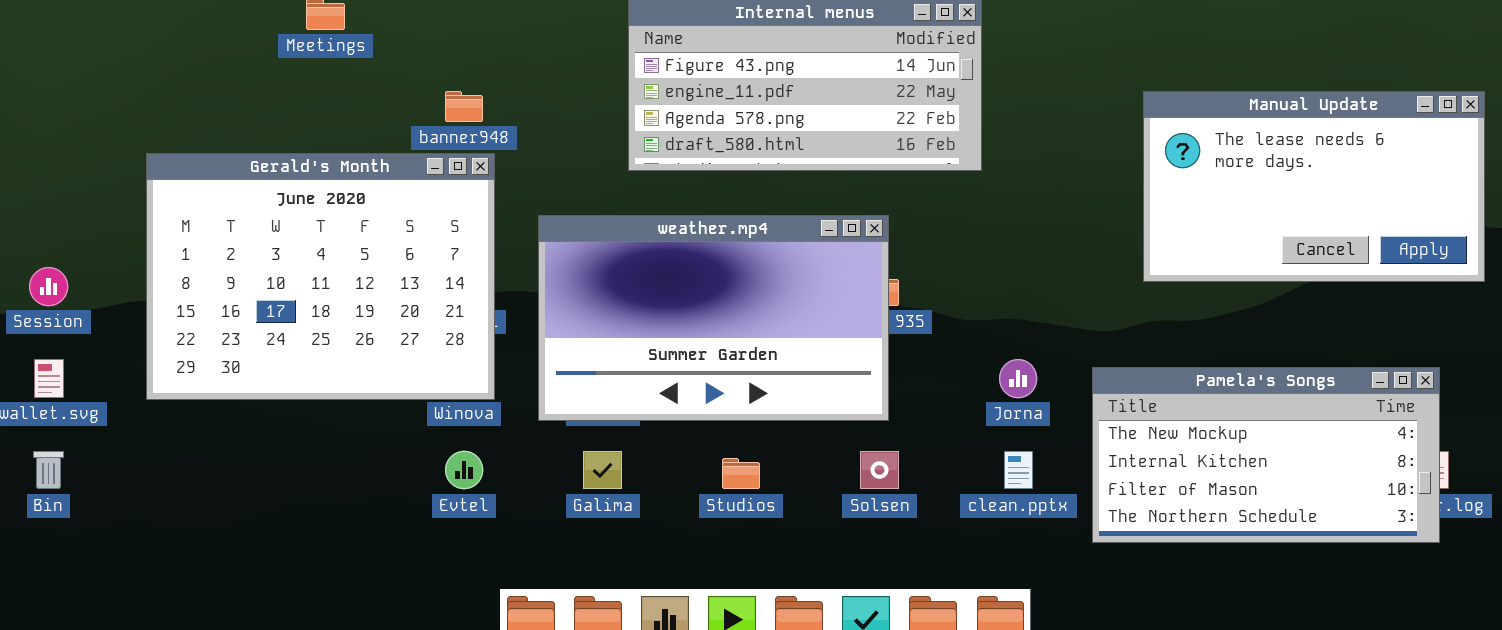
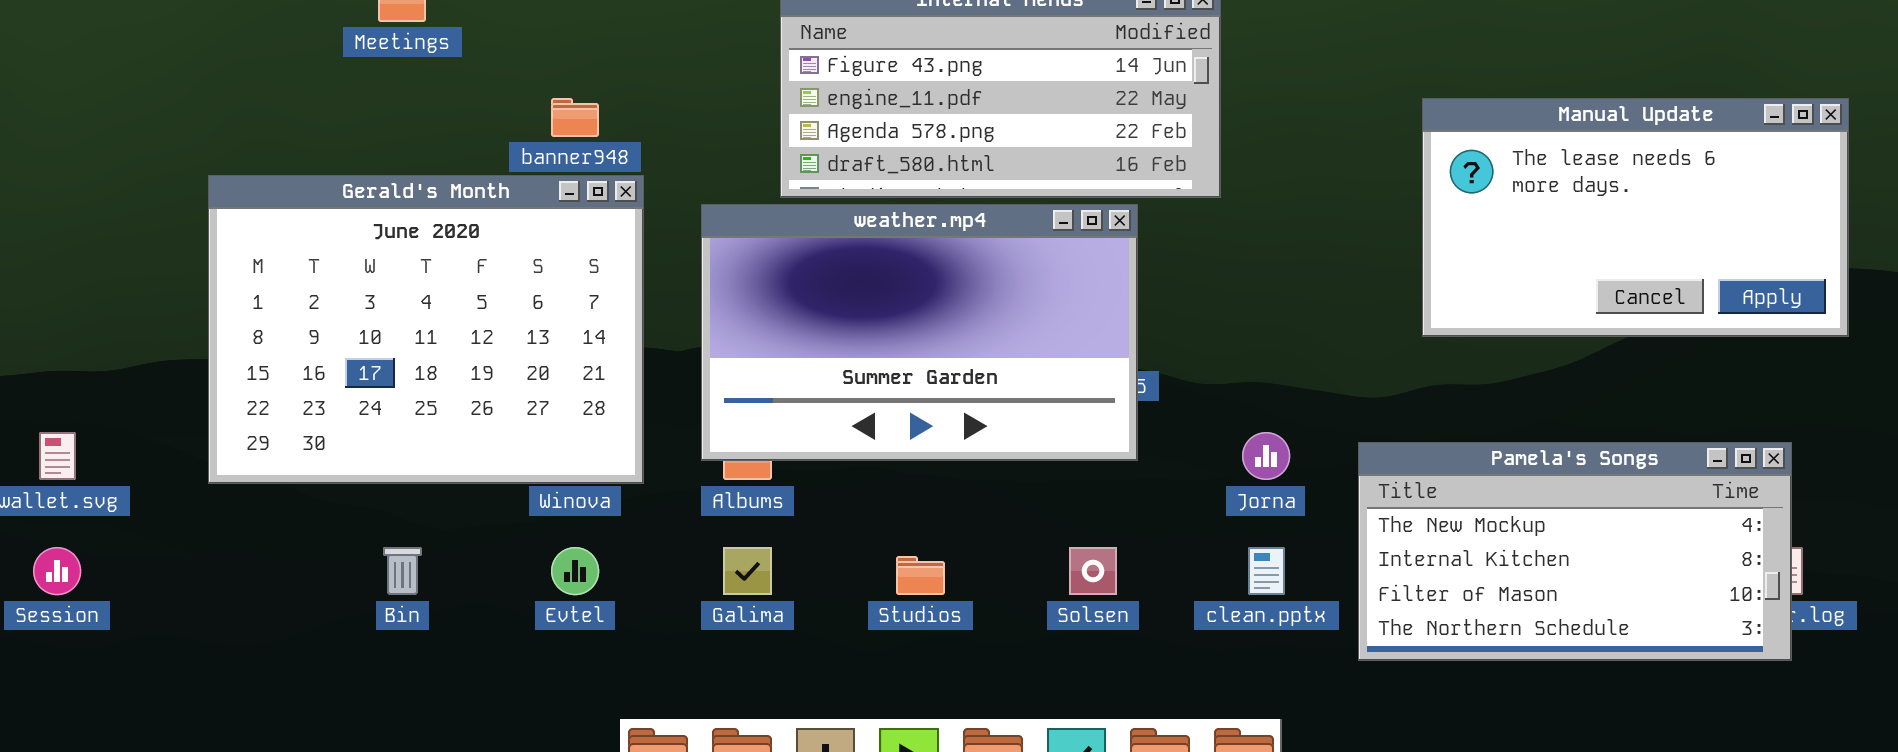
Gerald's Month: [146,153,495,400] -> [208,175,644,484], moved
weather.mp4: [538,215,889,421] -> [701,204,1138,461], moved
Session: [29,267,68,306] -> [33,547,81,595], moved
Bin: [33,451,64,489] -> [383,547,422,595], moved

